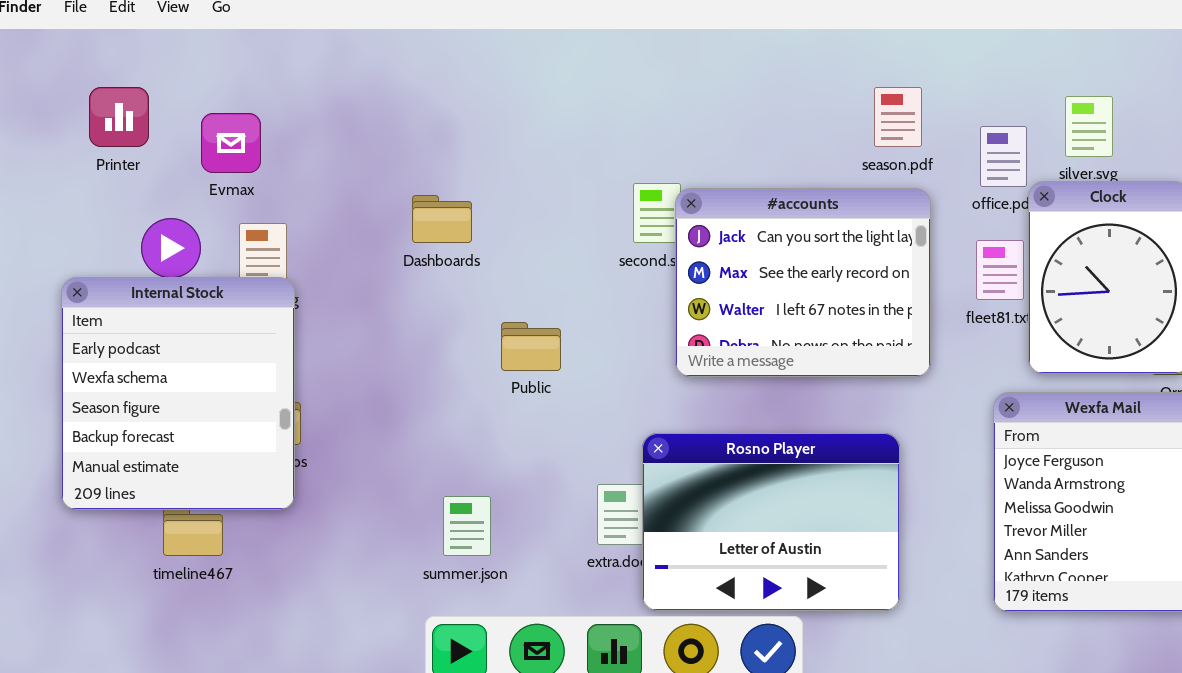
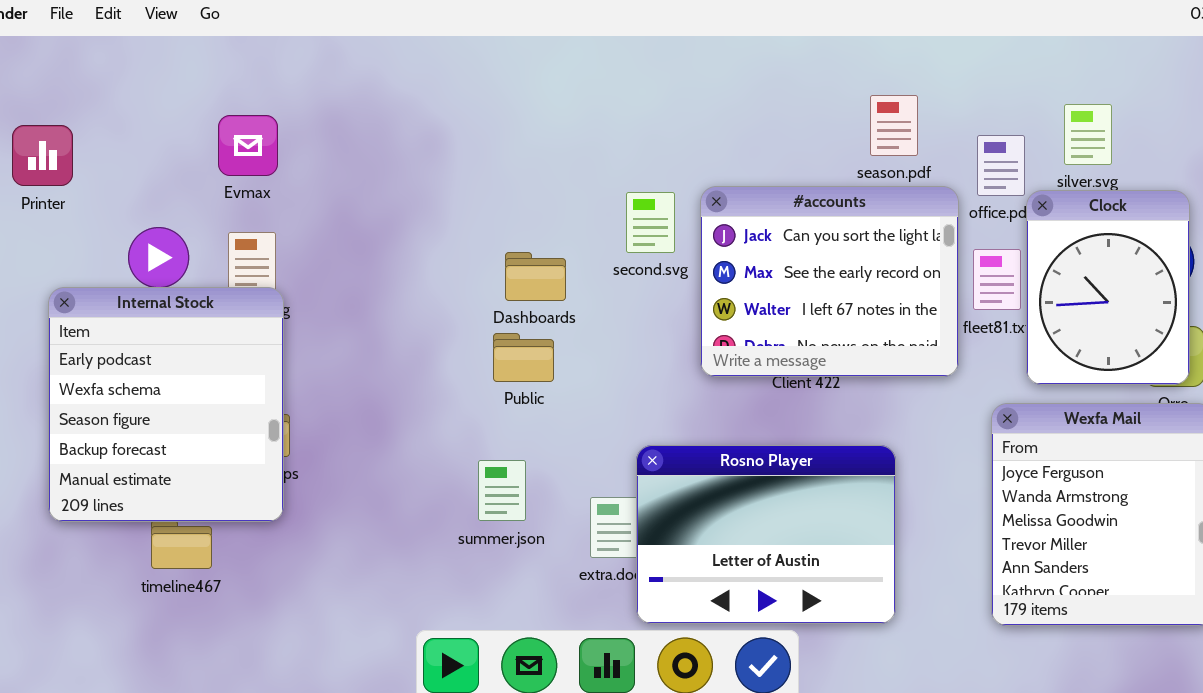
Printer: [89,87,149,147] -> [12,125,73,186], moved
Evmax: [201,113,261,173] -> [218,115,278,176], moved
#accounts: [675,188,931,377] -> [700,186,959,377], moved
Dashboards: [412,195,472,243] -> [505,252,566,301], moved
summer.json: [443,496,491,556] -> [478,460,526,521], moved

